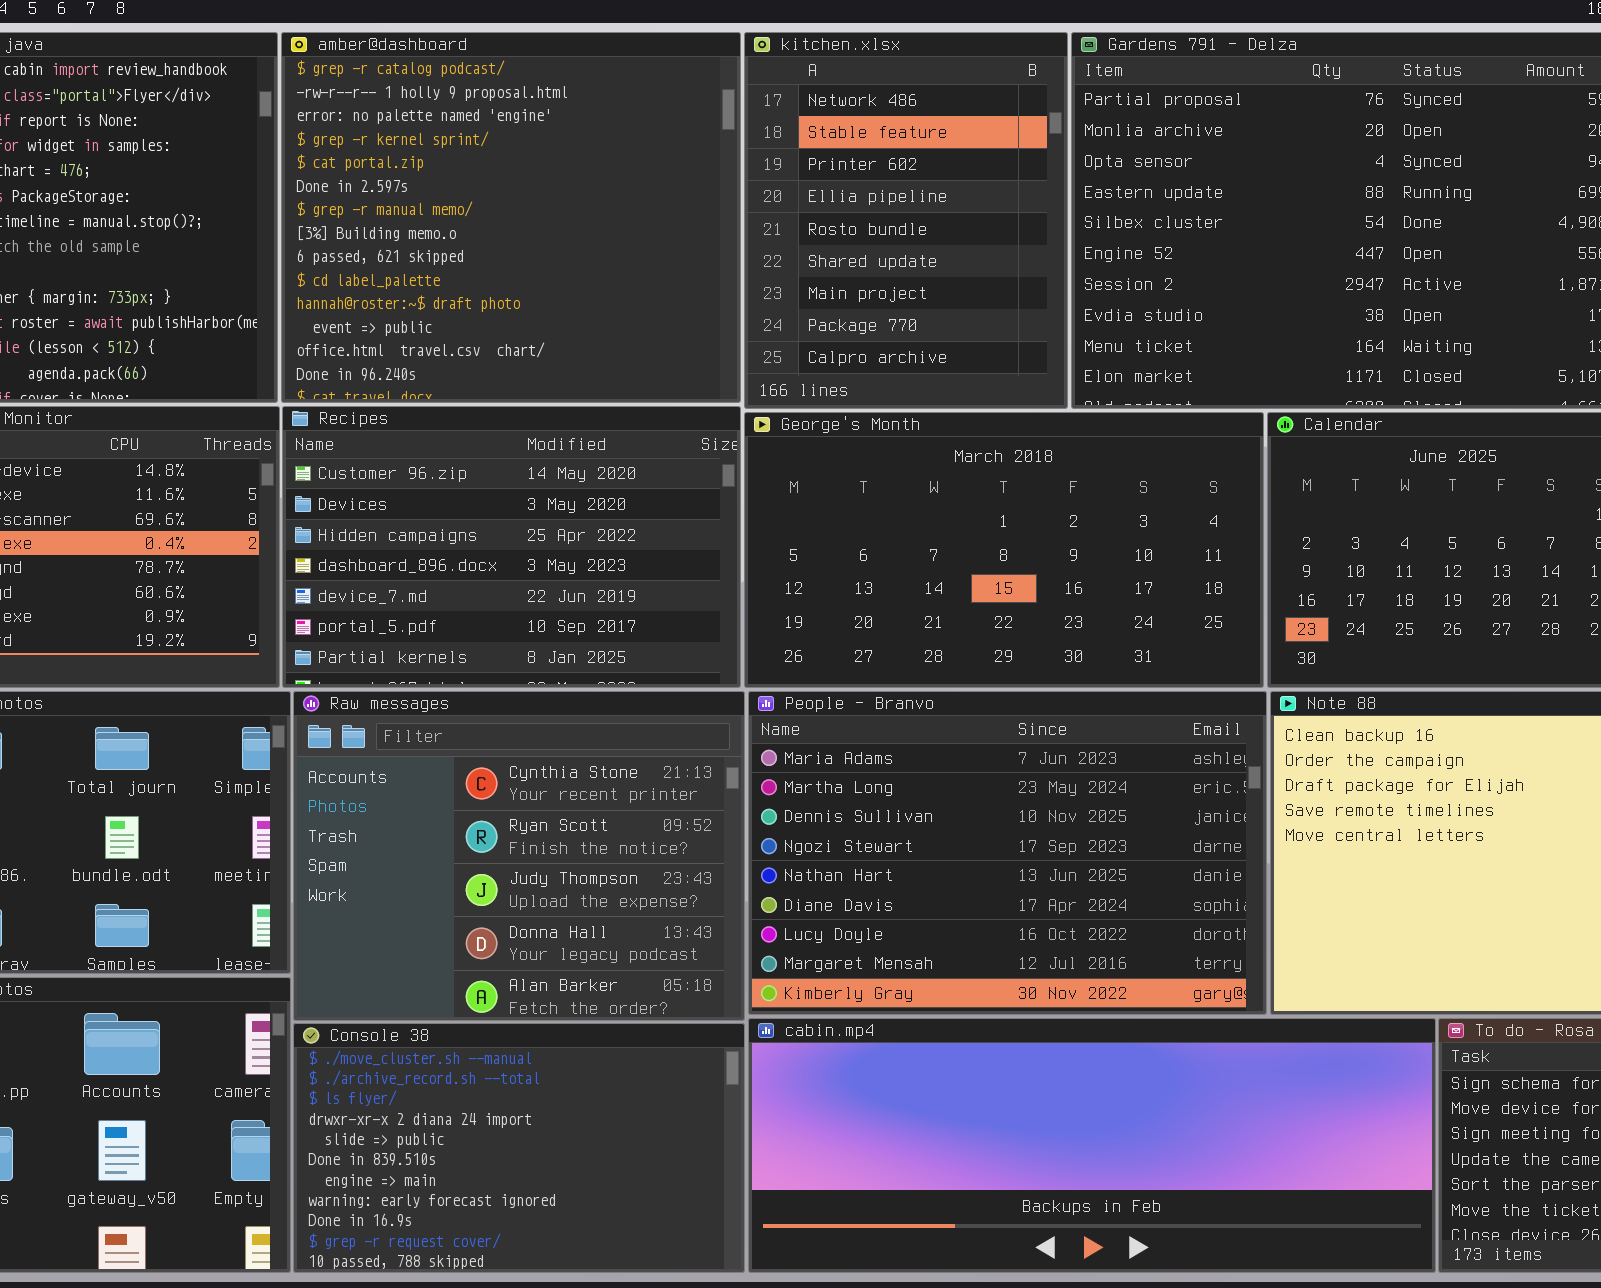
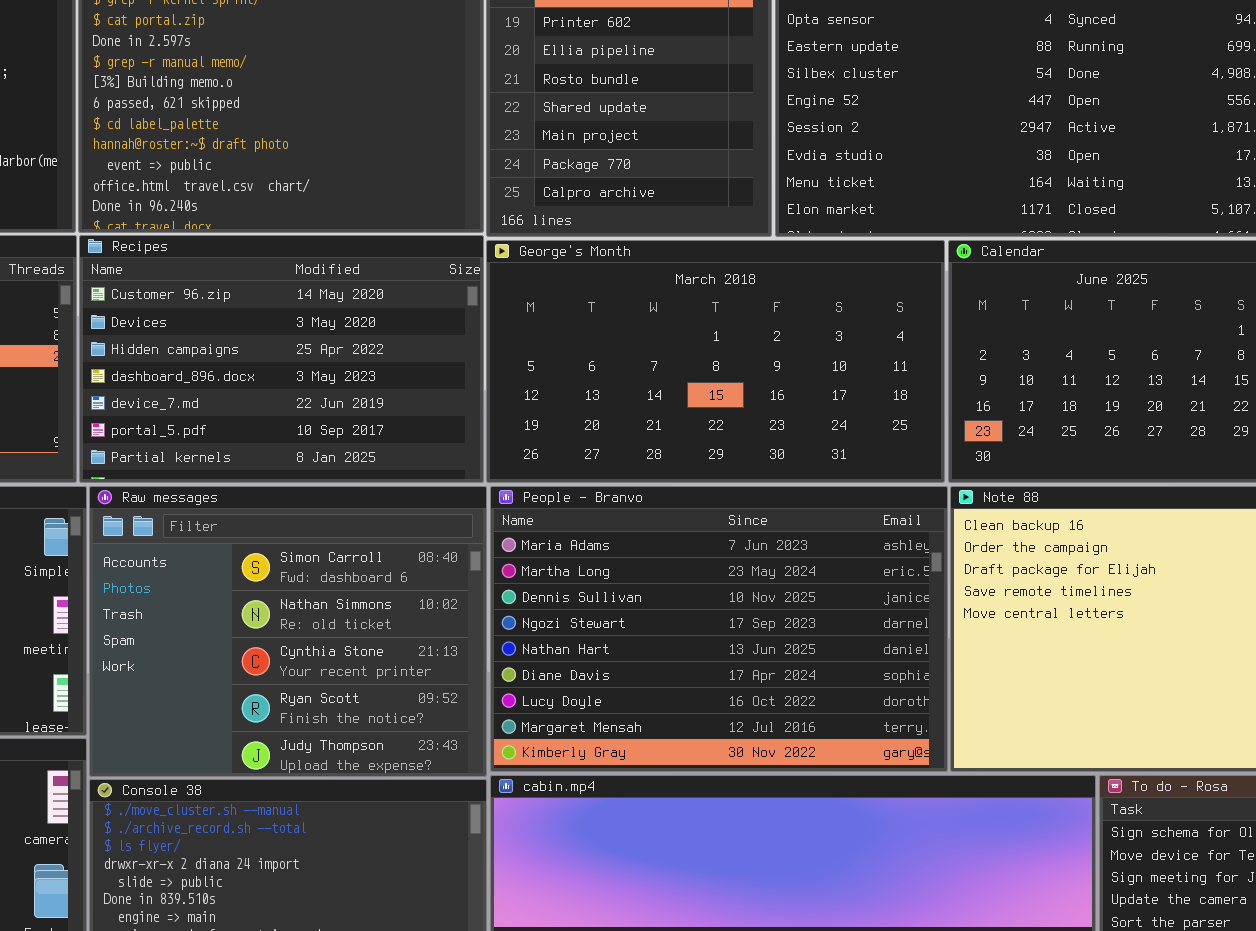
Raw messages: [293,691,745,1021] -> [89,486,487,777], scrolled up 2 rows

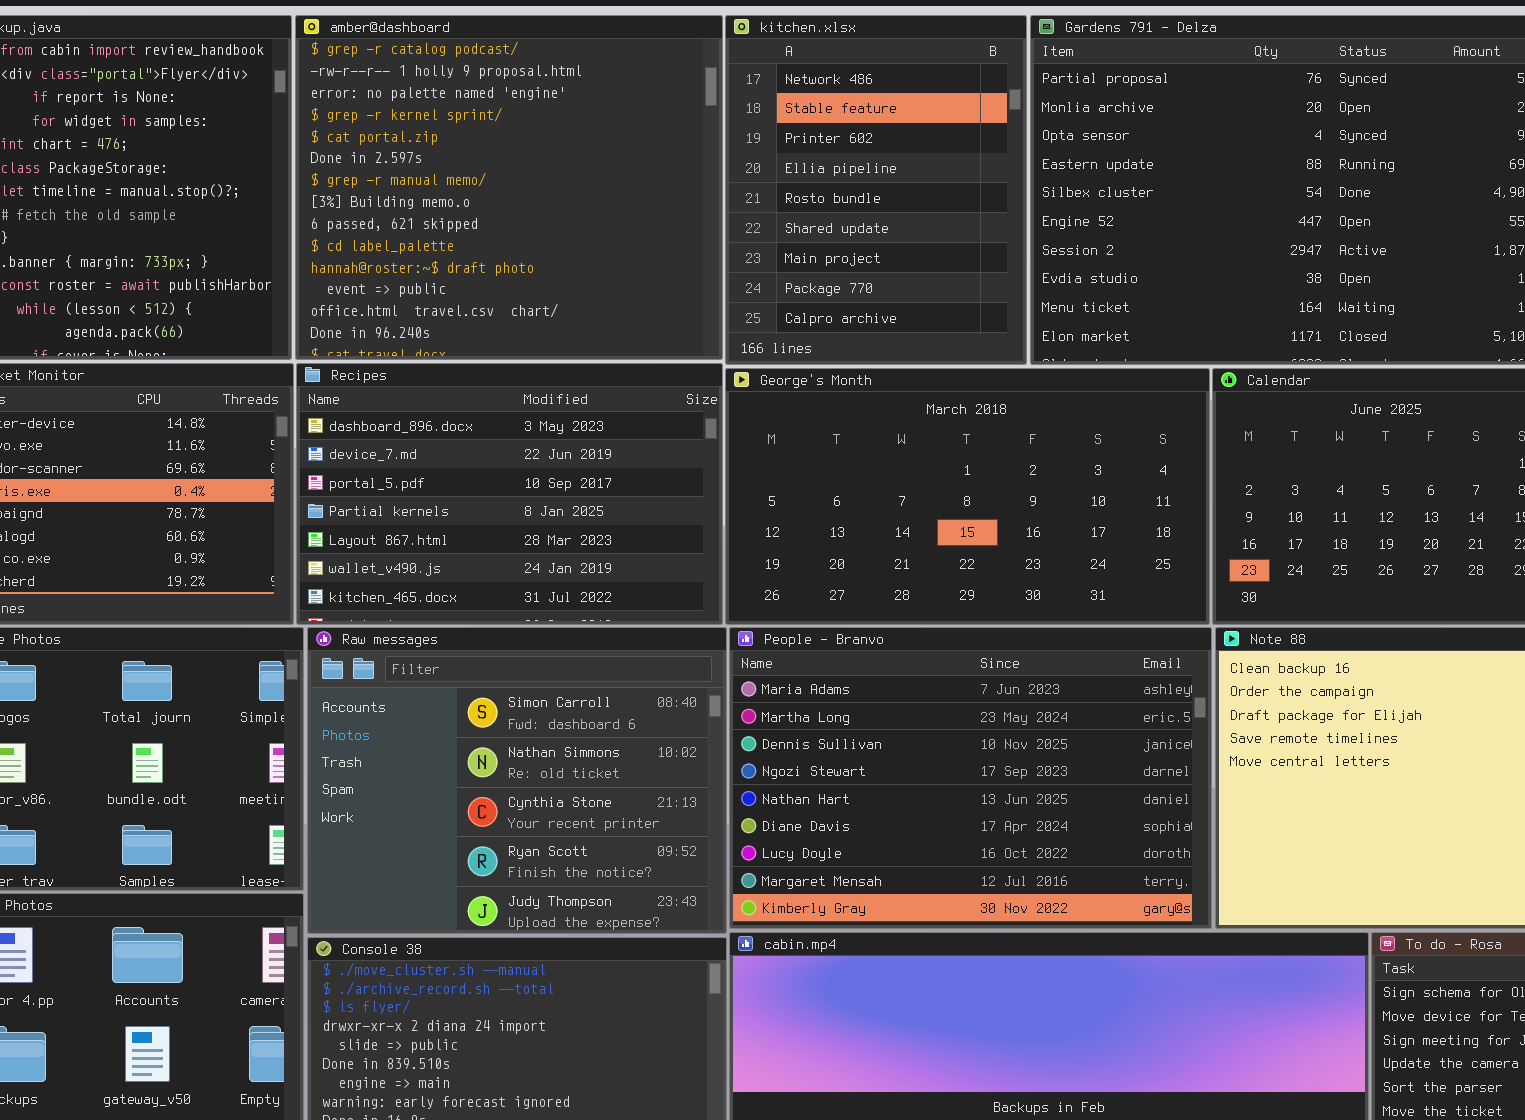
Recipes: [79,235,484,483] -> [296,363,723,625], scrolled down 3 rows

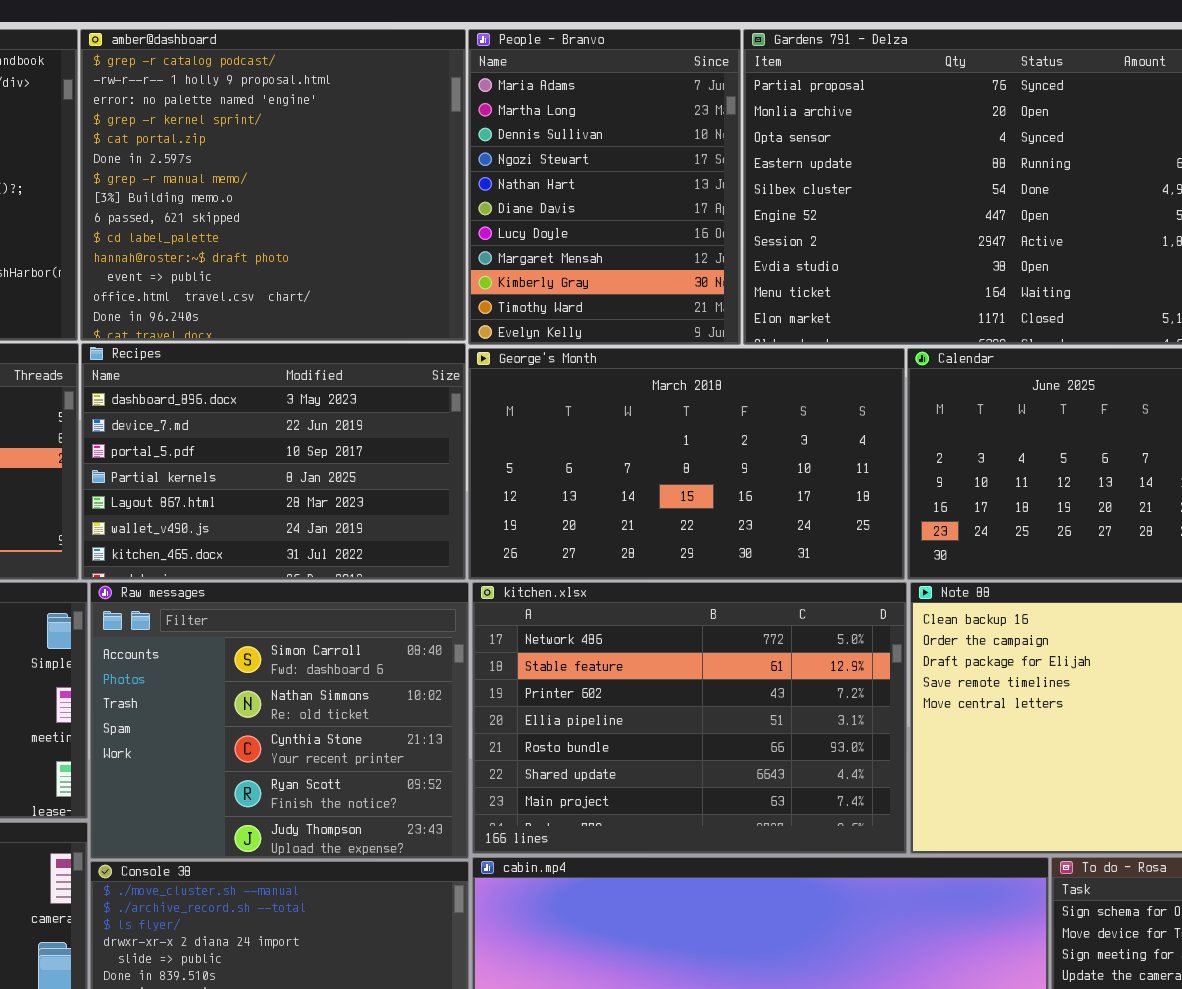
kitchen.xlsx: [725,15,1027,365] -> [472,582,907,854], moved, resized
People - Branvo: [729,627,1212,929] -> [468,29,741,345], moved, resized

